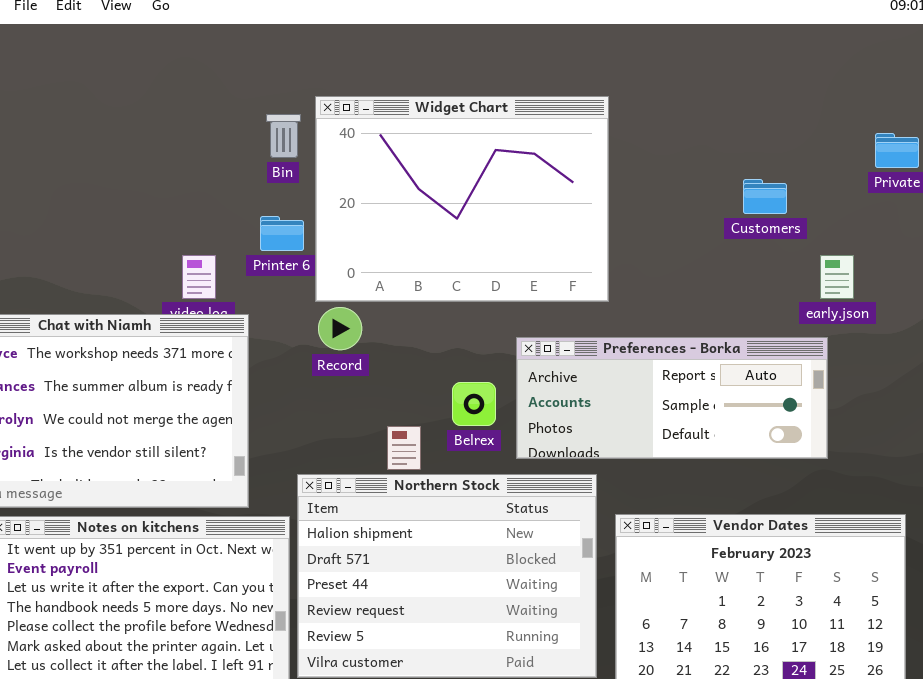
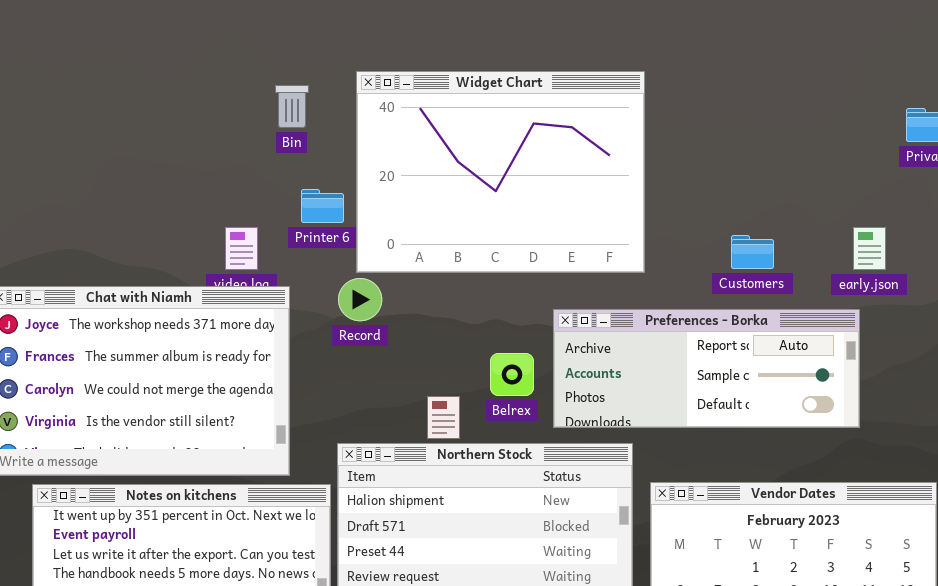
Bin: [266,114,301,158] -> [275,85,309,128], moved
Customers: [743,179,787,214] -> [731,235,774,269], moved
Record: [318,307,362,350] -> [338,278,382,321], moved

